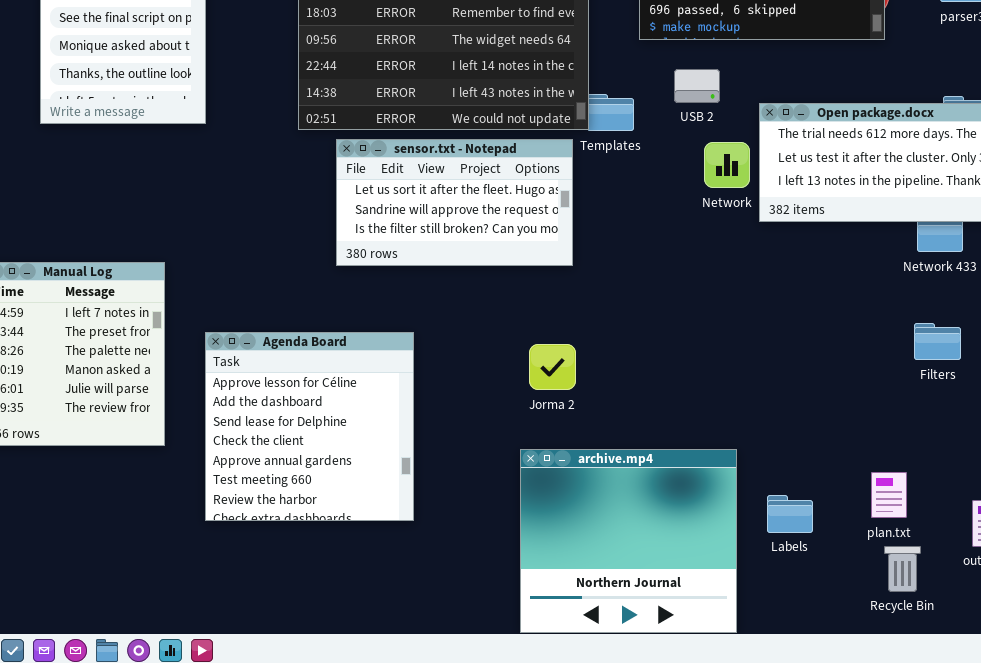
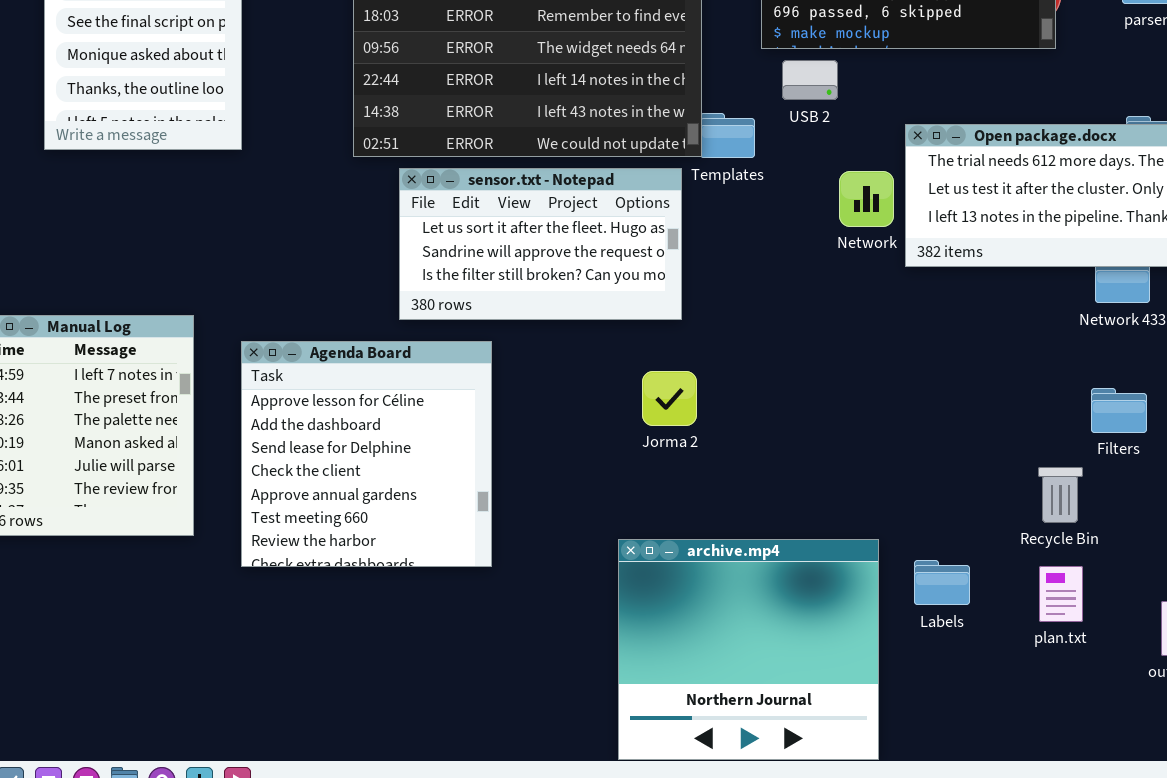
USB 2: [674,69,720,103] -> [782,60,838,100], moved
Agenda Board: [205,332,414,521] -> [241,341,492,567], moved
Jorma 2: [529,344,576,390] -> [642,371,697,426], moved
Labels: [767,495,813,533] -> [914,560,970,605], moved
Recycle Bin: [884,546,921,592] -> [1038,467,1083,523], moved

